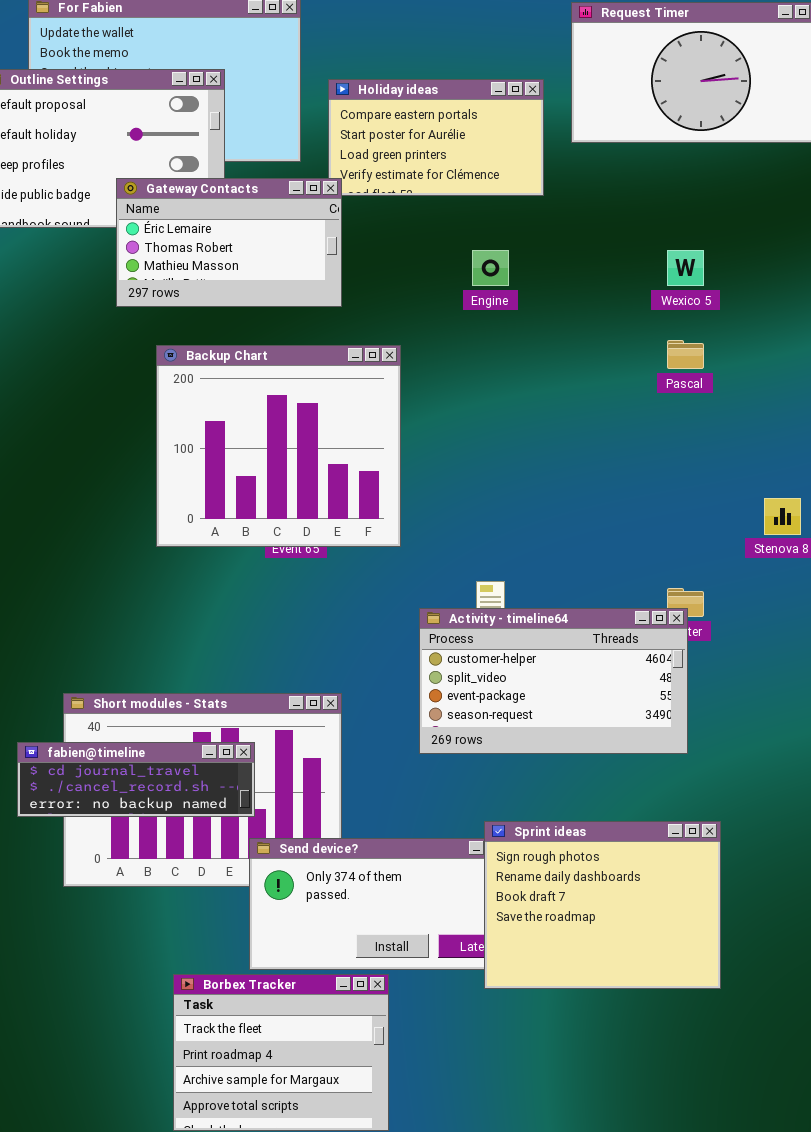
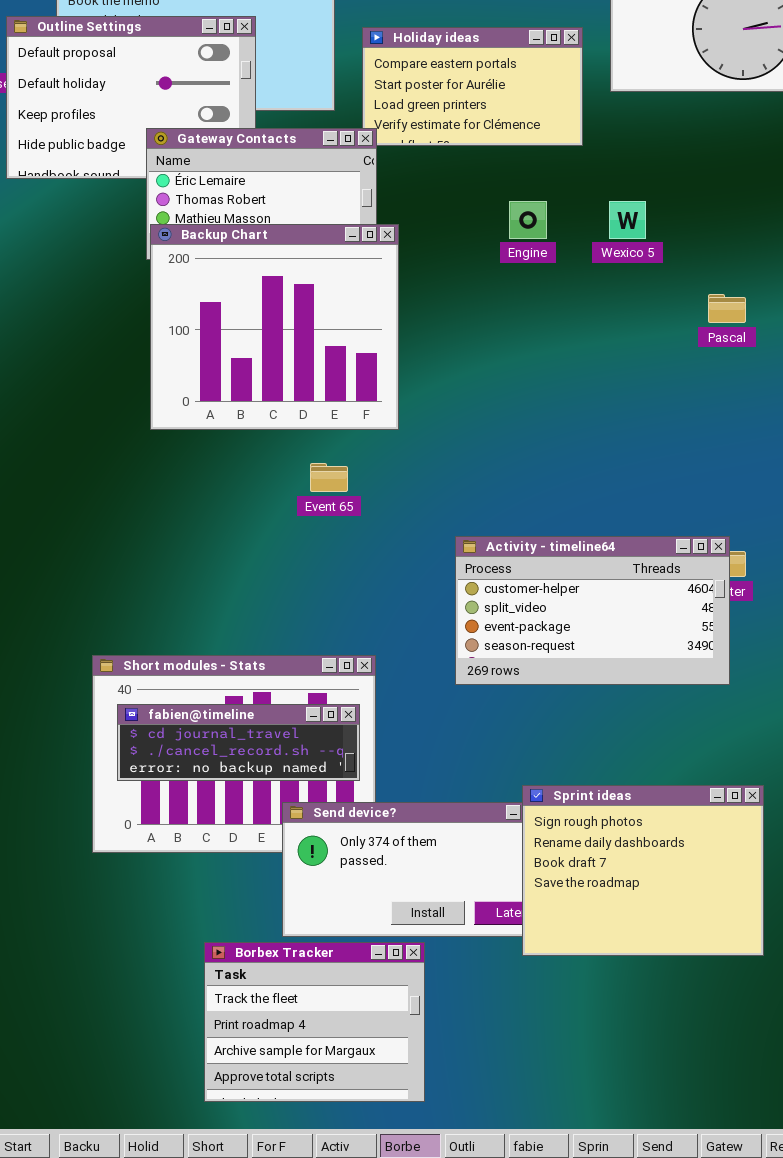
Wexico 5: [667,250,704,286] -> [609,201,646,239], moved
Backup Chart: [156,345,401,547] -> [150,224,399,430], moved
Activity - timeline64: [419,608,688,754] -> [455,536,730,685], moved
fabien@timeline: [17,742,255,817] -> [117,704,360,781], moved

